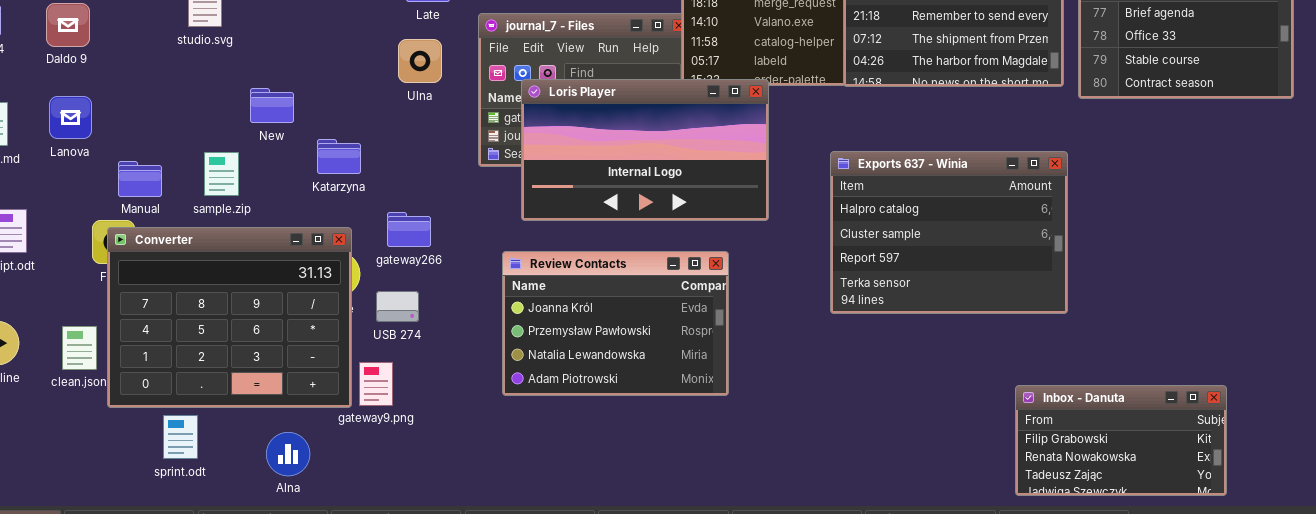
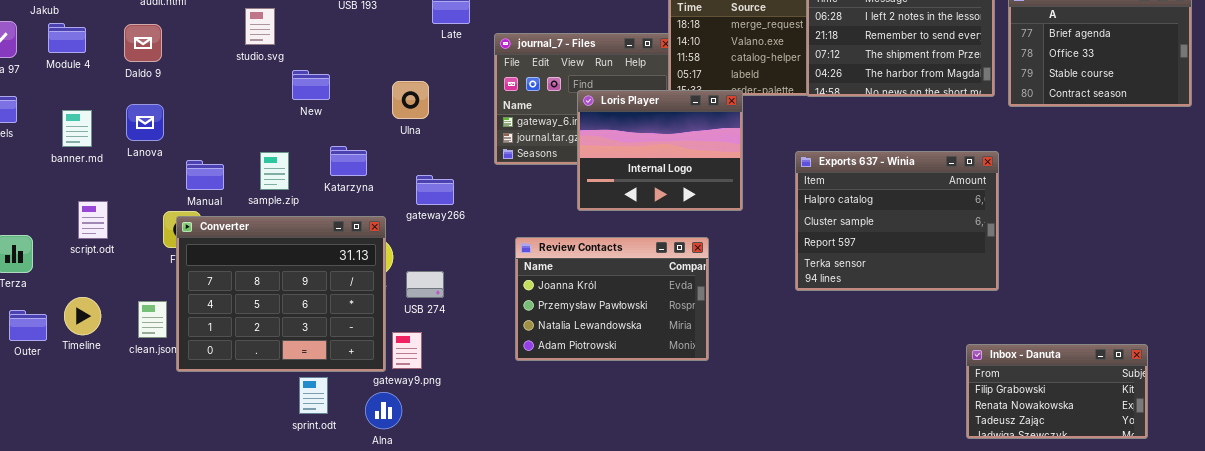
Ulna: [398,39,442,83] -> [392,81,429,119], moved
Loris Player: [521,79,769,221] -> [577,90,743,211], resized
New: [250,88,294,123] -> [292,70,330,100], moved
Katarzyna: [317,139,361,174] -> [330,146,367,176], moved
gateway266: [387,212,431,247] -> [416,175,454,205], moved
Inbox - Danuta: [1015,385,1227,496] -> [966,344,1148,439], moved
sprint.odt: [163,415,198,459] -> [299,377,328,414], moved
Alna: [266,432,310,476] -> [365,392,402,429], moved

